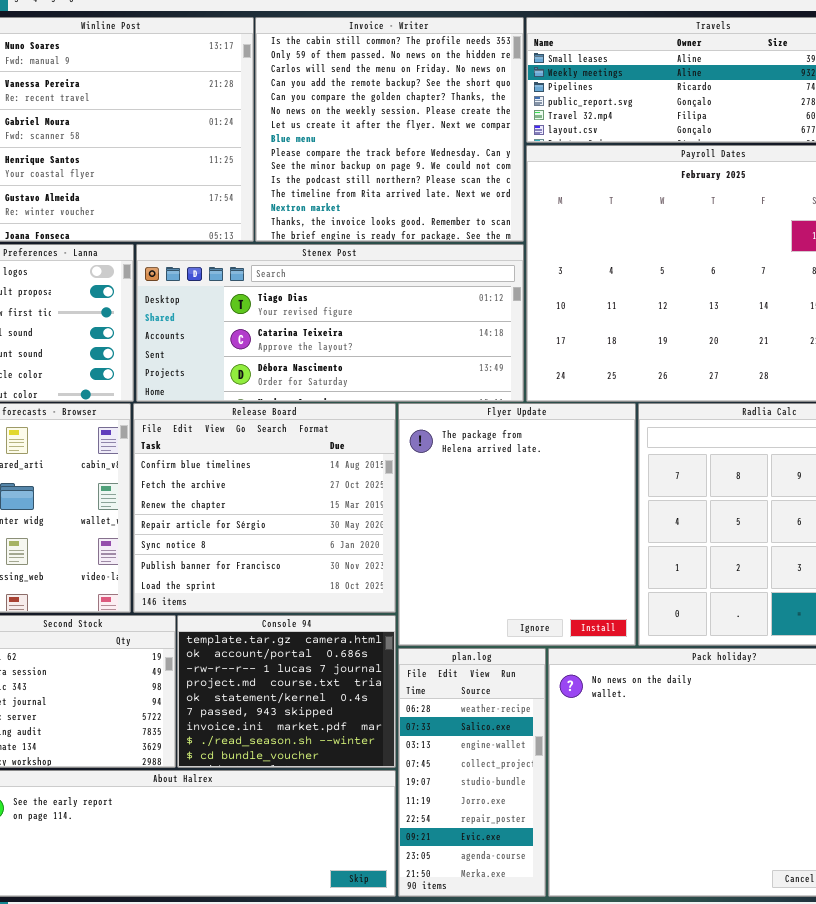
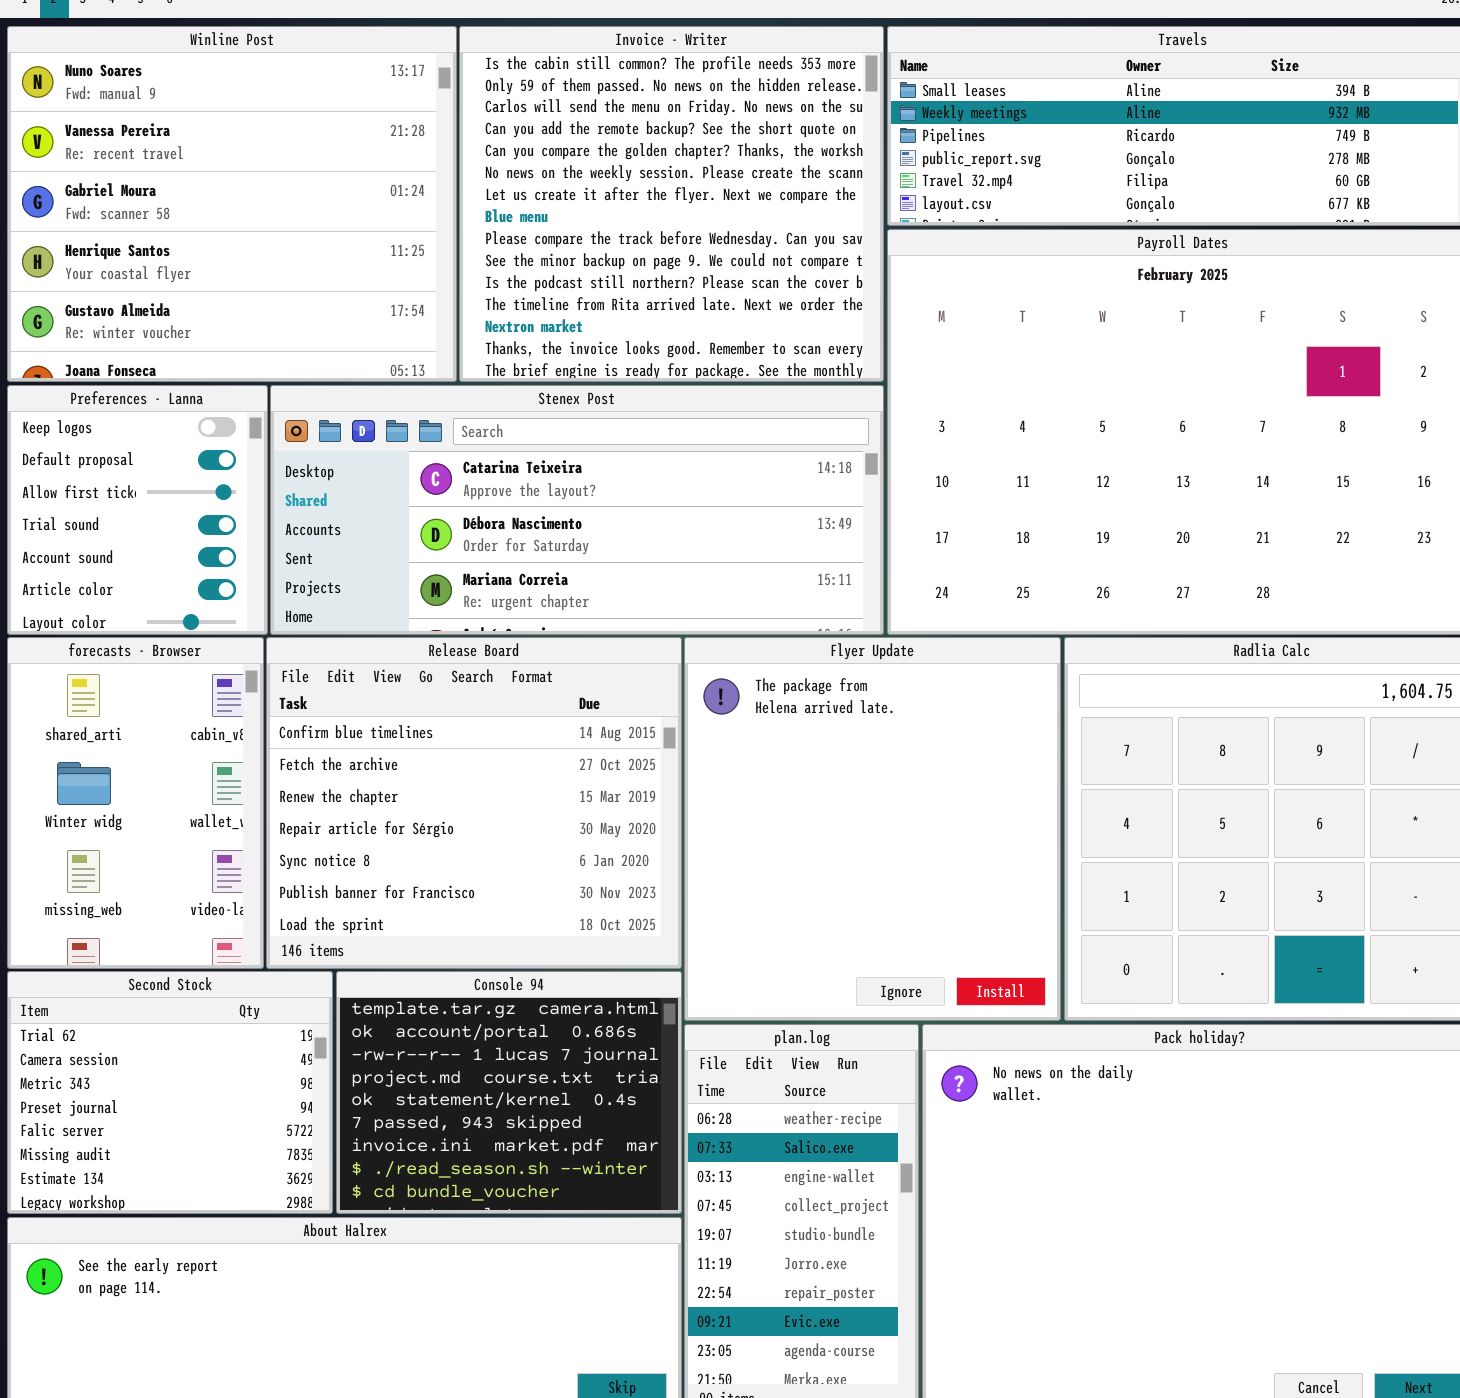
Stenex Post: [136,244,524,402] -> [270,385,884,635], scrolled down 1 row

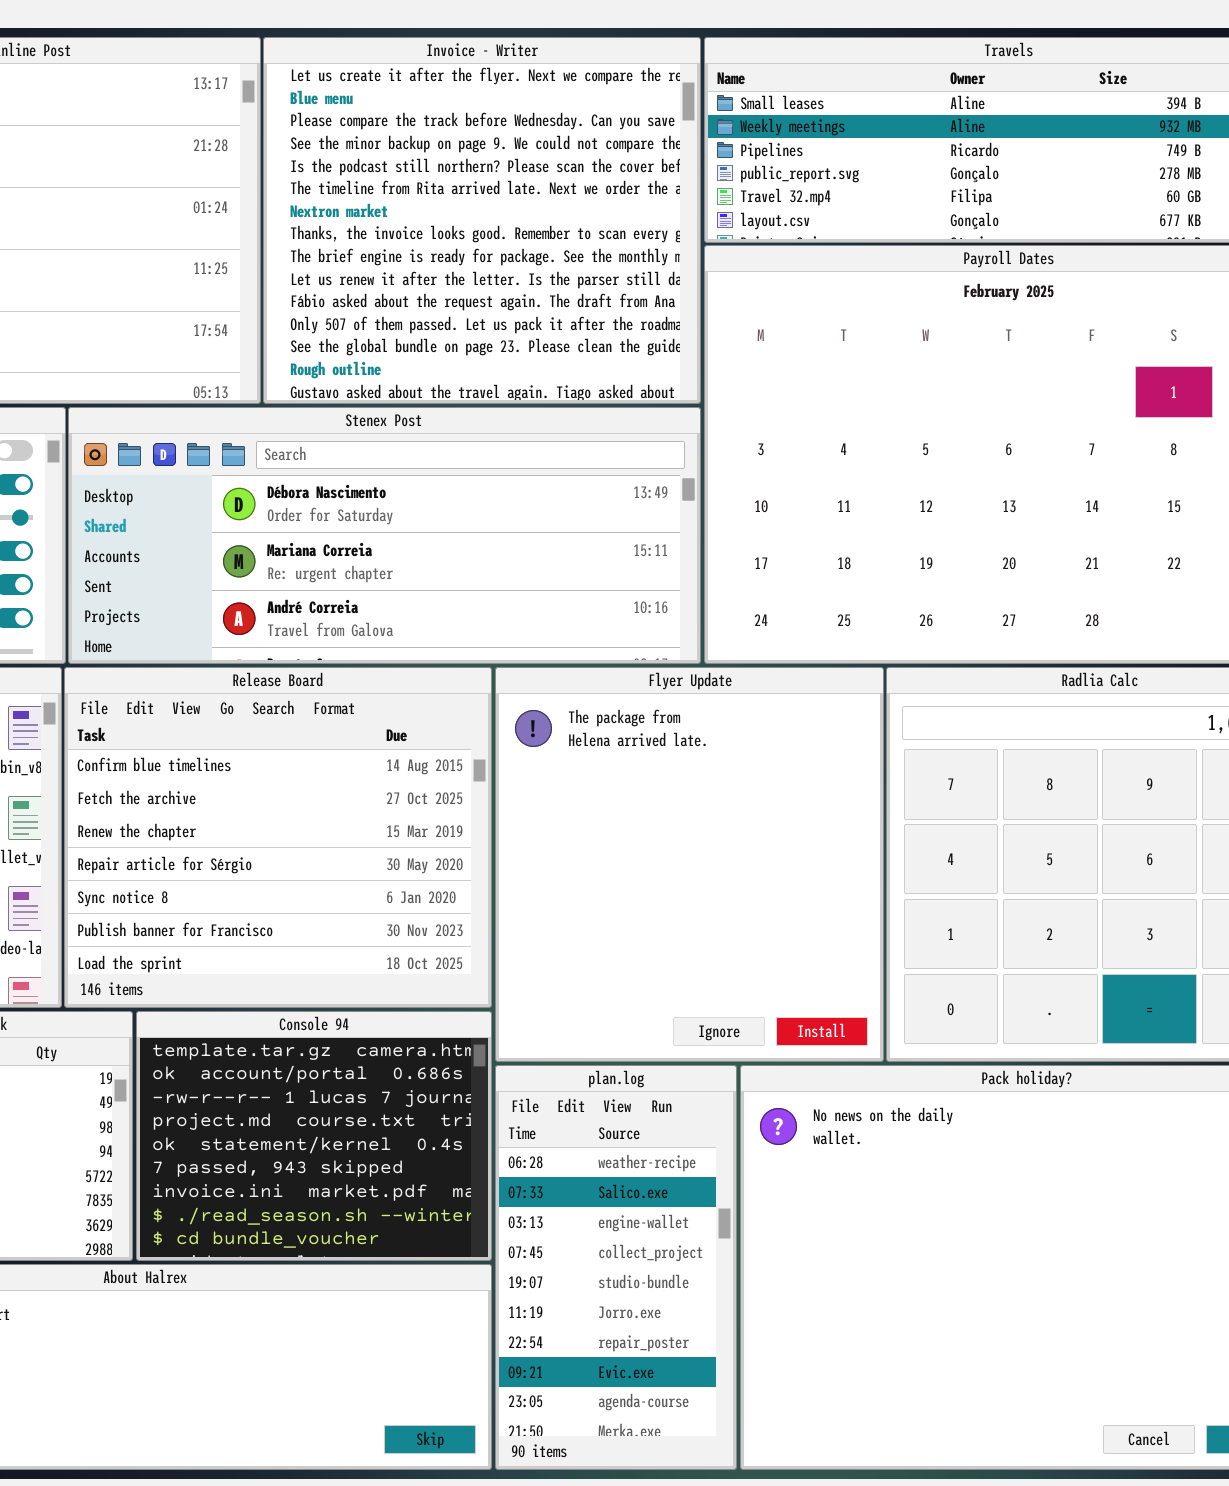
Invoice - Writer: [459,26,884,382] -> [263,37,701,404], scrolled down 6 rows
Stenex Post: [270,385,884,635] -> [68,407,701,664], scrolled down 1 row

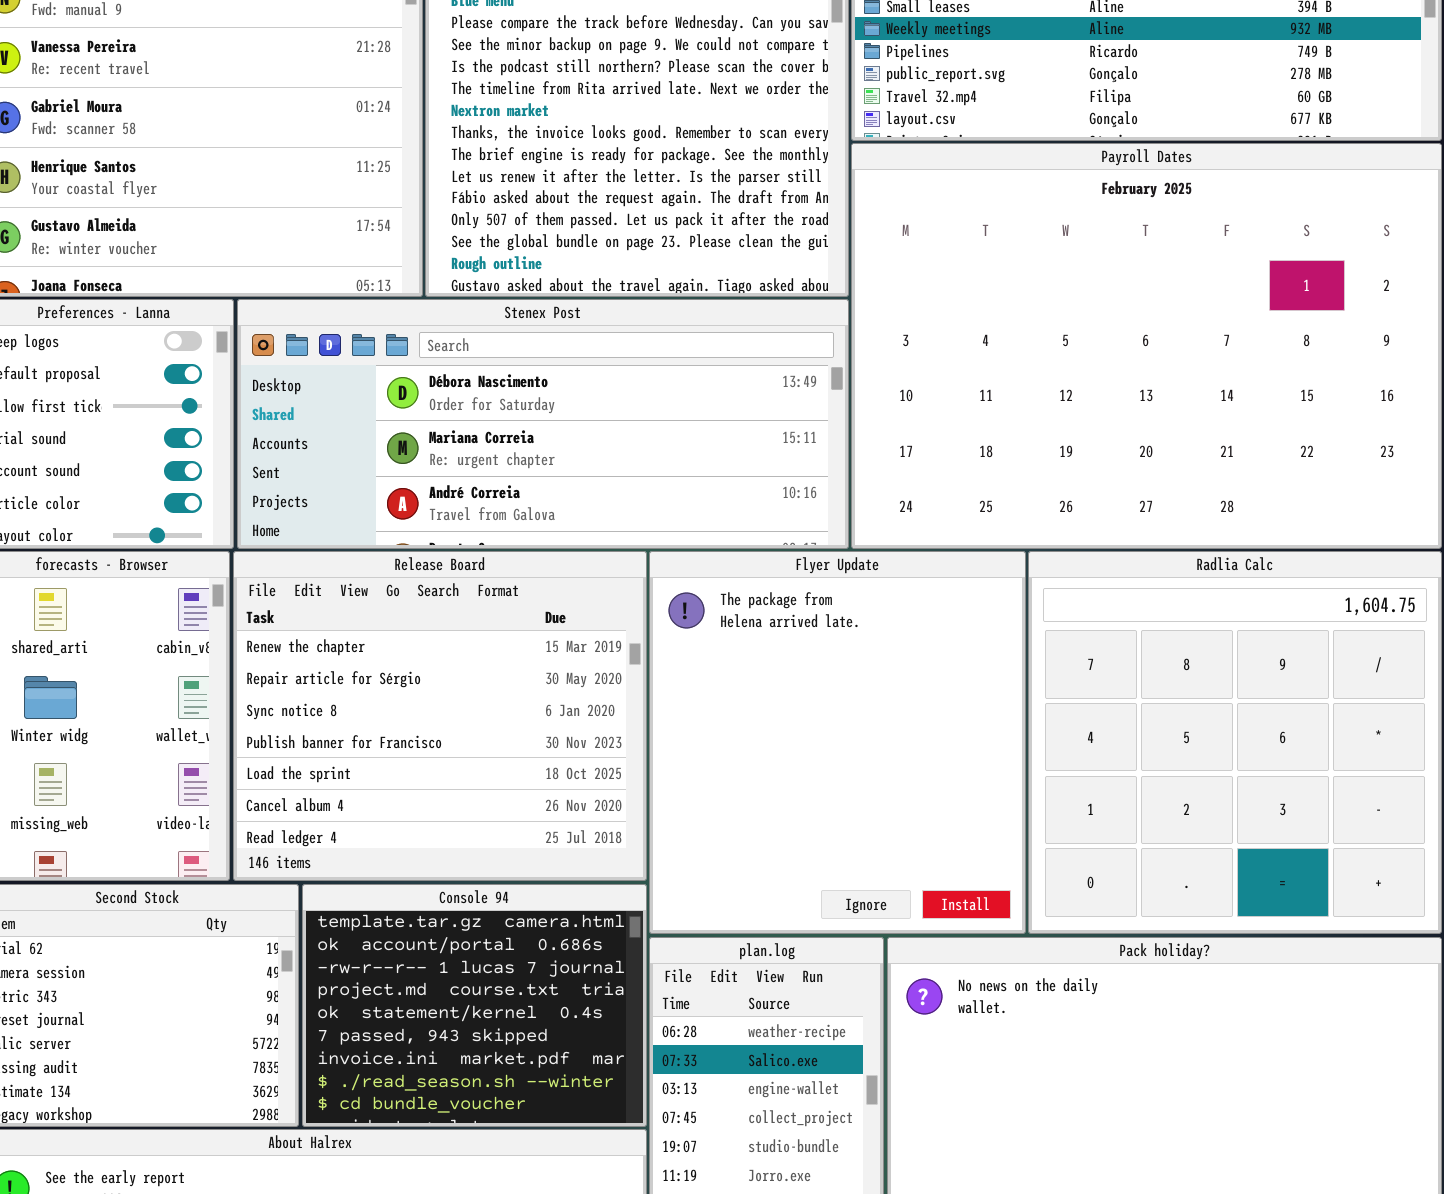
Release Board: [64,667,492,1008] -> [233,551,647,881], scrolled down 2 rows

